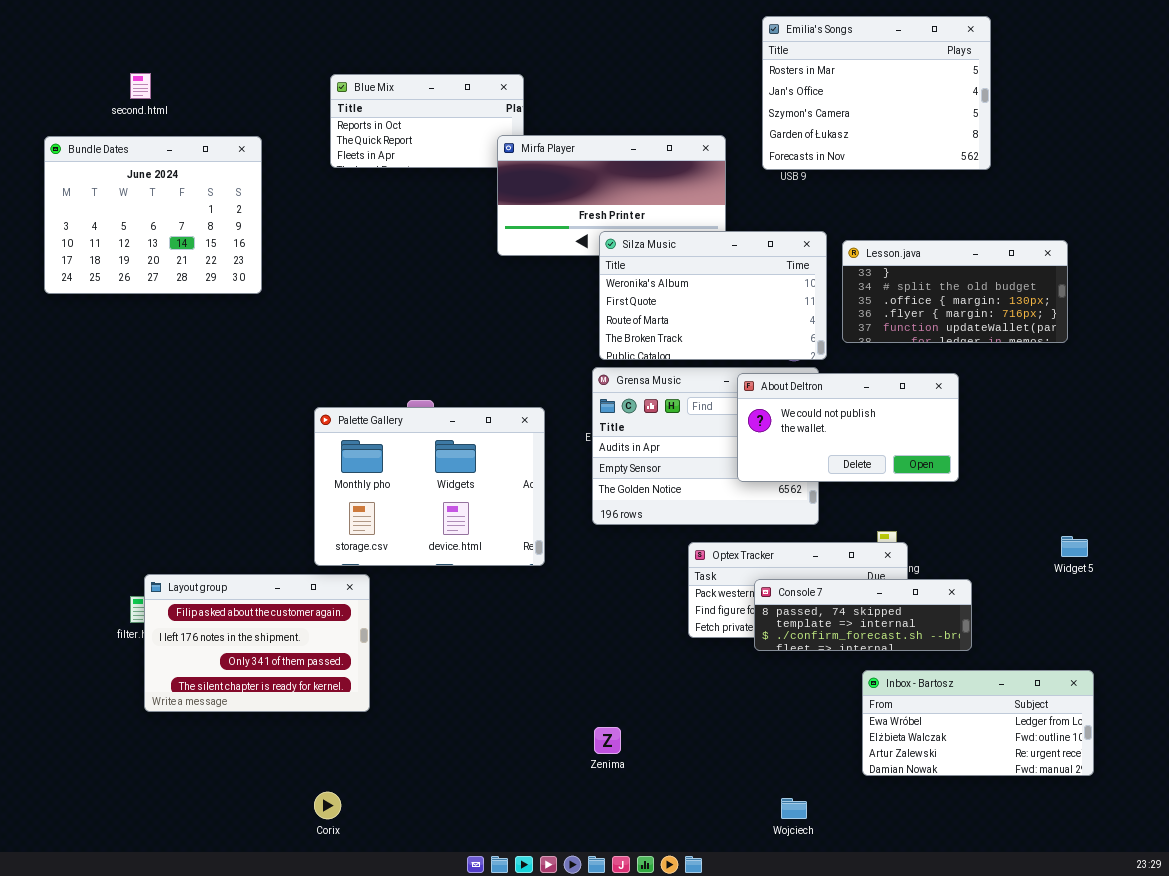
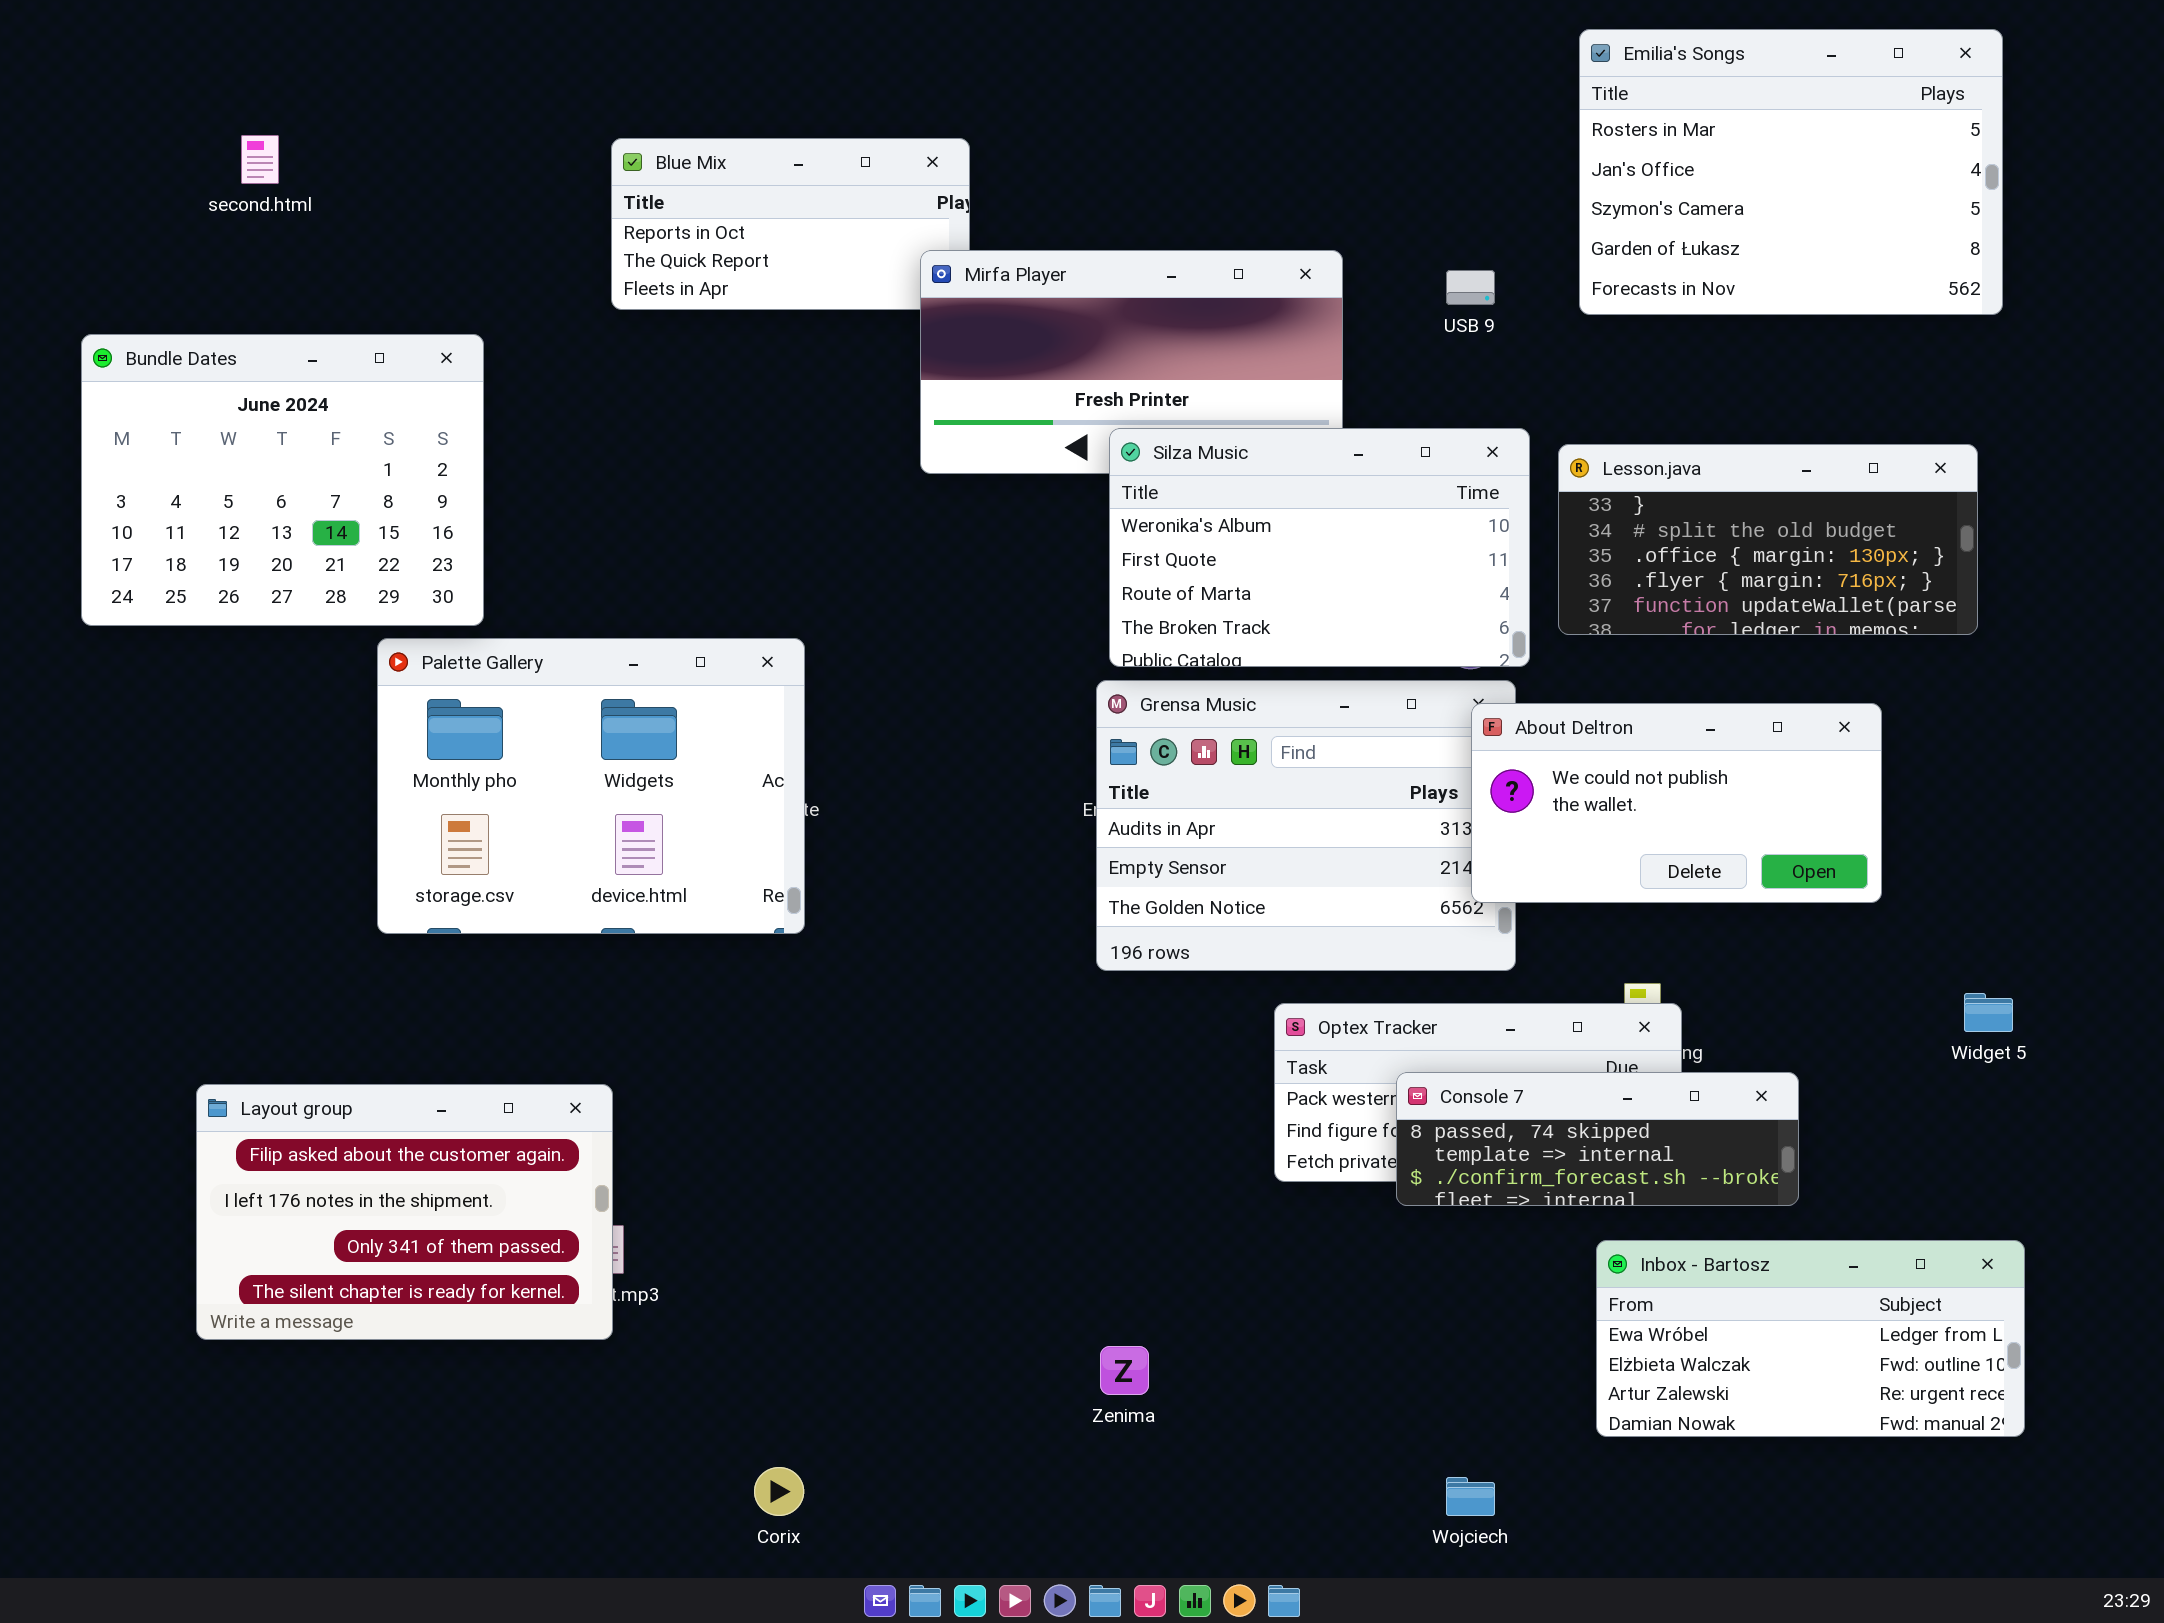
Emilia's Songs: [762,16,991,170] -> [1579,29,2003,315], moved
Bundle Dates: [44,136,262,294] -> [81,334,484,626], moved
About Deltron: [737,373,959,482] -> [1471,703,1882,903], moved
Palette Gallery: [314,407,545,566] -> [377,638,805,934], moved
Layout group: [144,574,370,712] -> [196,1084,613,1340], moved
Corix: [314,792,341,819] -> [754,1467,804,1516], moved

